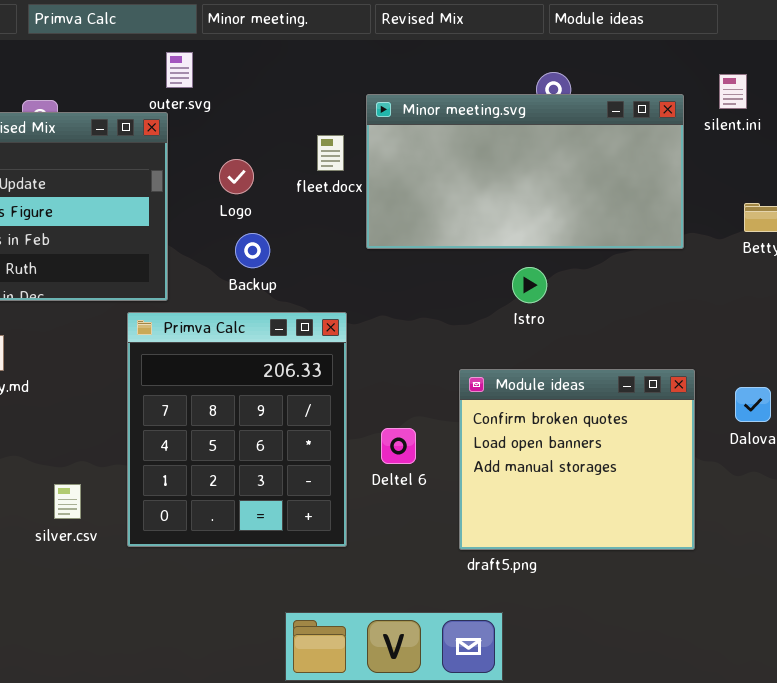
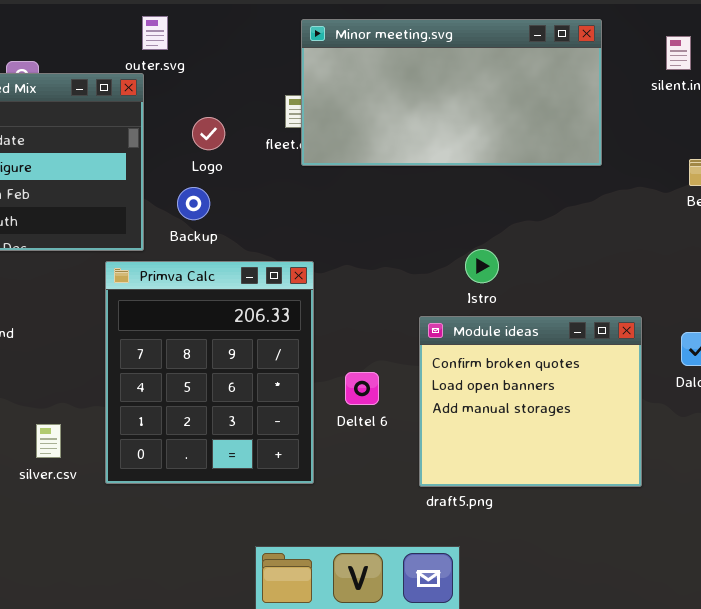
Minor meeting.svg: [366,94,684,249] -> [301,19,602,166], moved
Backup: [235,233,270,268] -> [177,187,210,220], moved
Istro: [512,267,547,303] -> [465,249,499,283], moved

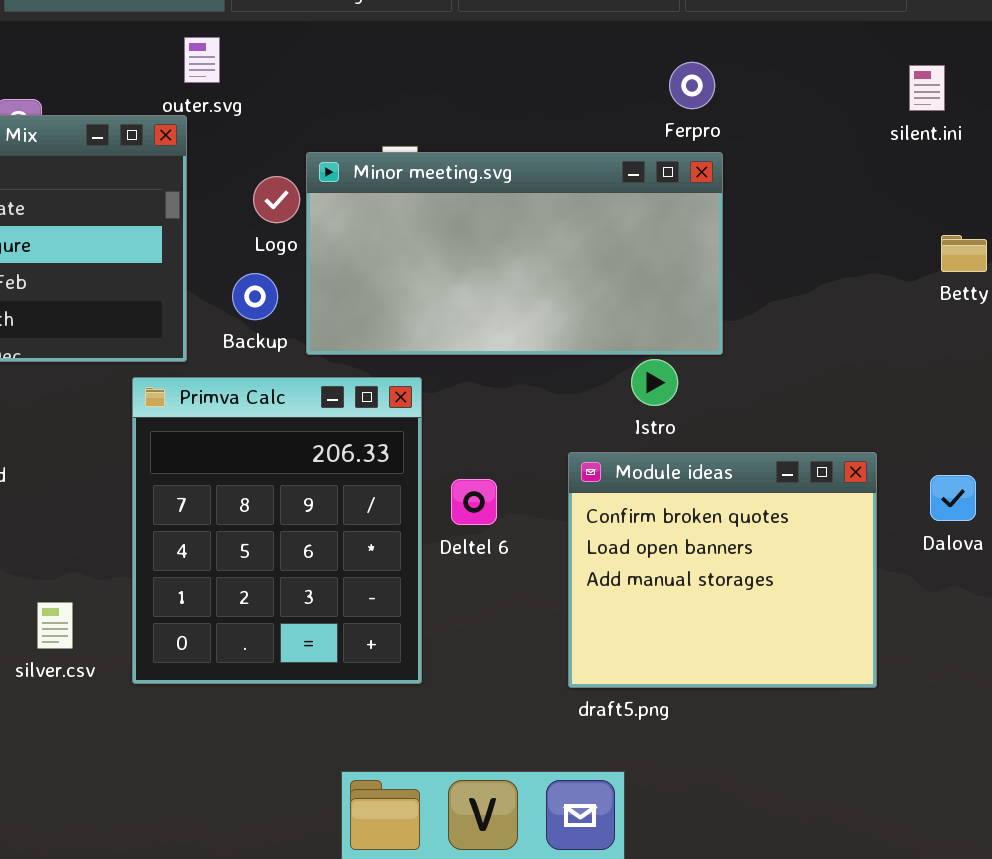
Minor meeting.svg: [301,19,602,166] -> [306,152,723,355], moved
Deltel 6: [345,372,379,405] -> [451,479,497,525], moved

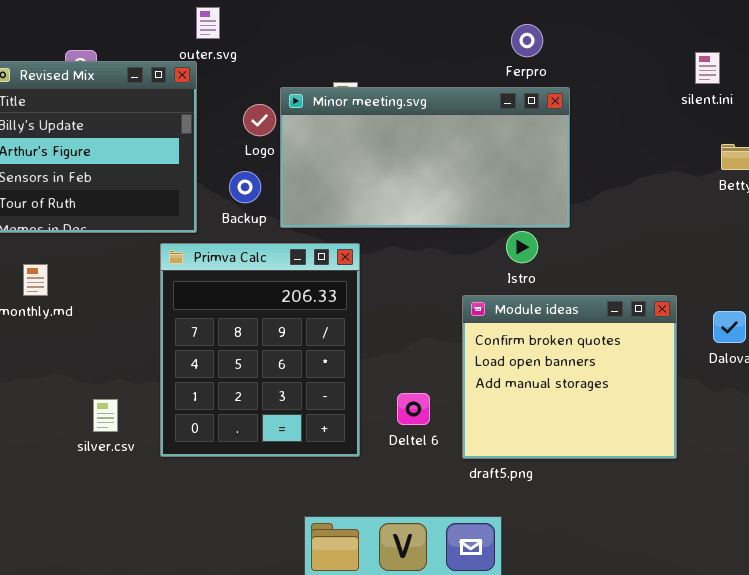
Ferpro: [669,62,715,109] -> [511,24,543,57], moved
silent.ini: [909,65,945,111] -> [695,52,720,84], moved
Deltel 6: [451,479,497,525] -> [397,393,430,425], moved

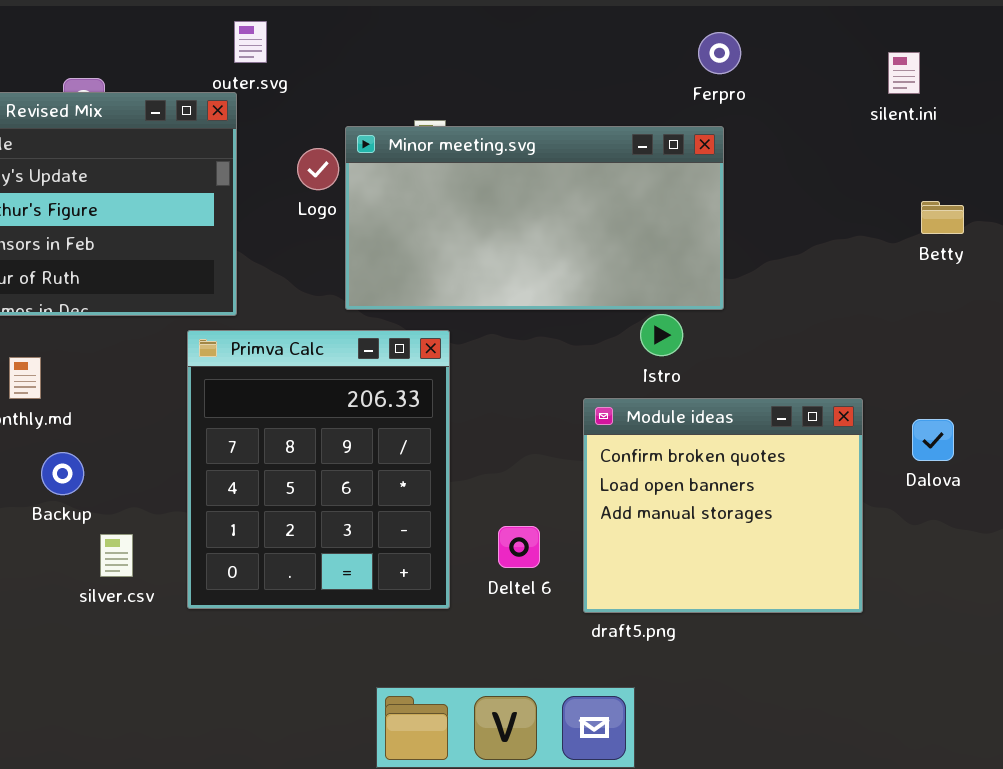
Ferpro: [511,24,543,57] -> [698,32,741,74], moved
silent.ini: [695,52,720,84] -> [888,52,920,94], moved
Backup: [229,171,261,203] -> [41,452,84,495], moved

